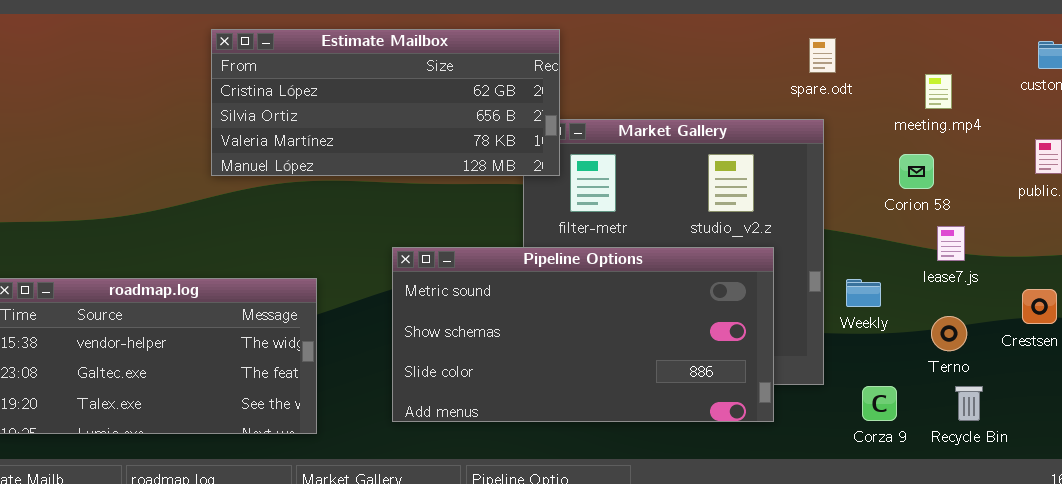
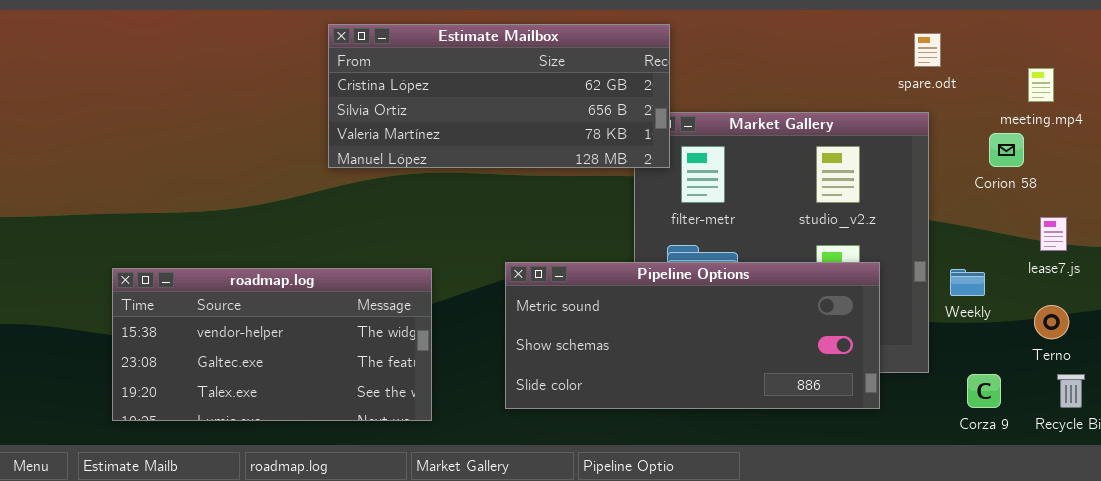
Corion 58: [899,154,934,189] -> [989,133,1024,167], moved
Pipeline Options: [392,247,774,422] -> [505,262,880,409], resized

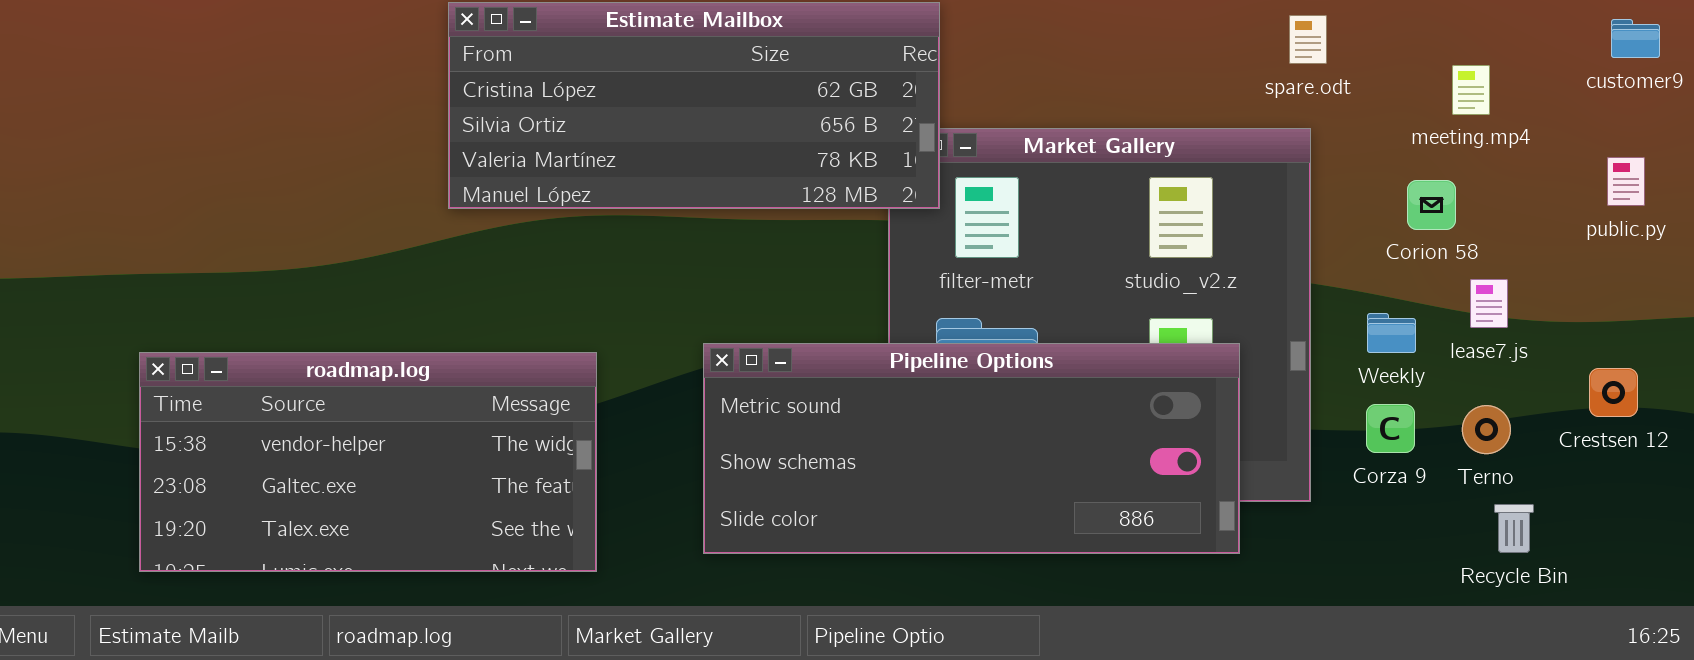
Corion 58: [989,133,1024,167] -> [1407,180,1456,230], moved
Weekly: [950,269,985,296] -> [1367,313,1416,353], moved
Corza 9: [967,374,1001,408] -> [1366,404,1415,453], moved

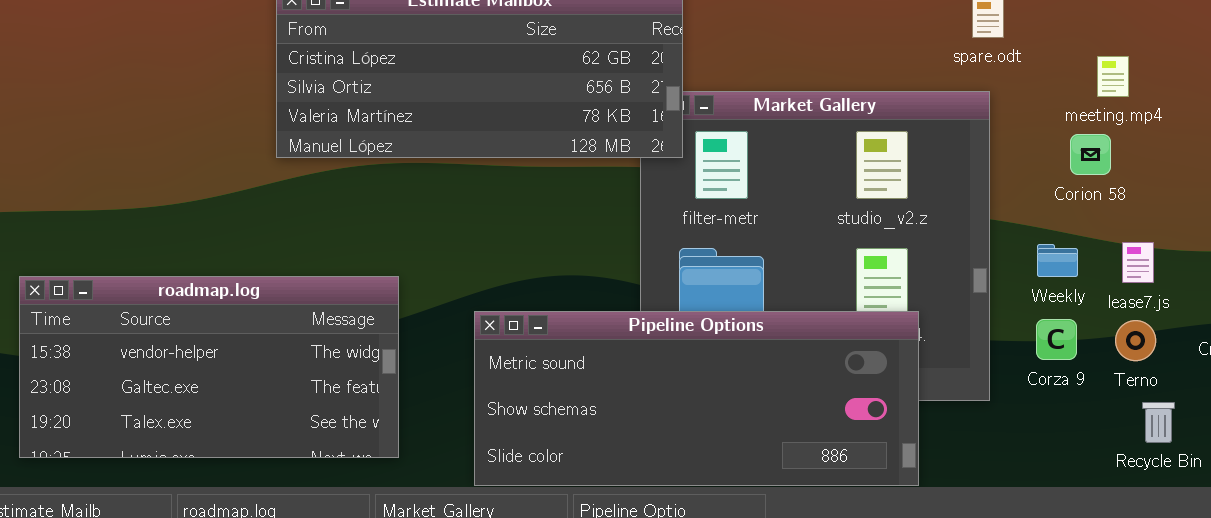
meeting.mp4: [1452,65,1490,115] -> [1097,56,1129,97], moved
lease7.js: [1470,279,1508,328] -> [1122,242,1154,283], moved
Pipeline Options: [703,343,1240,554] -> [474,311,919,486], moved

